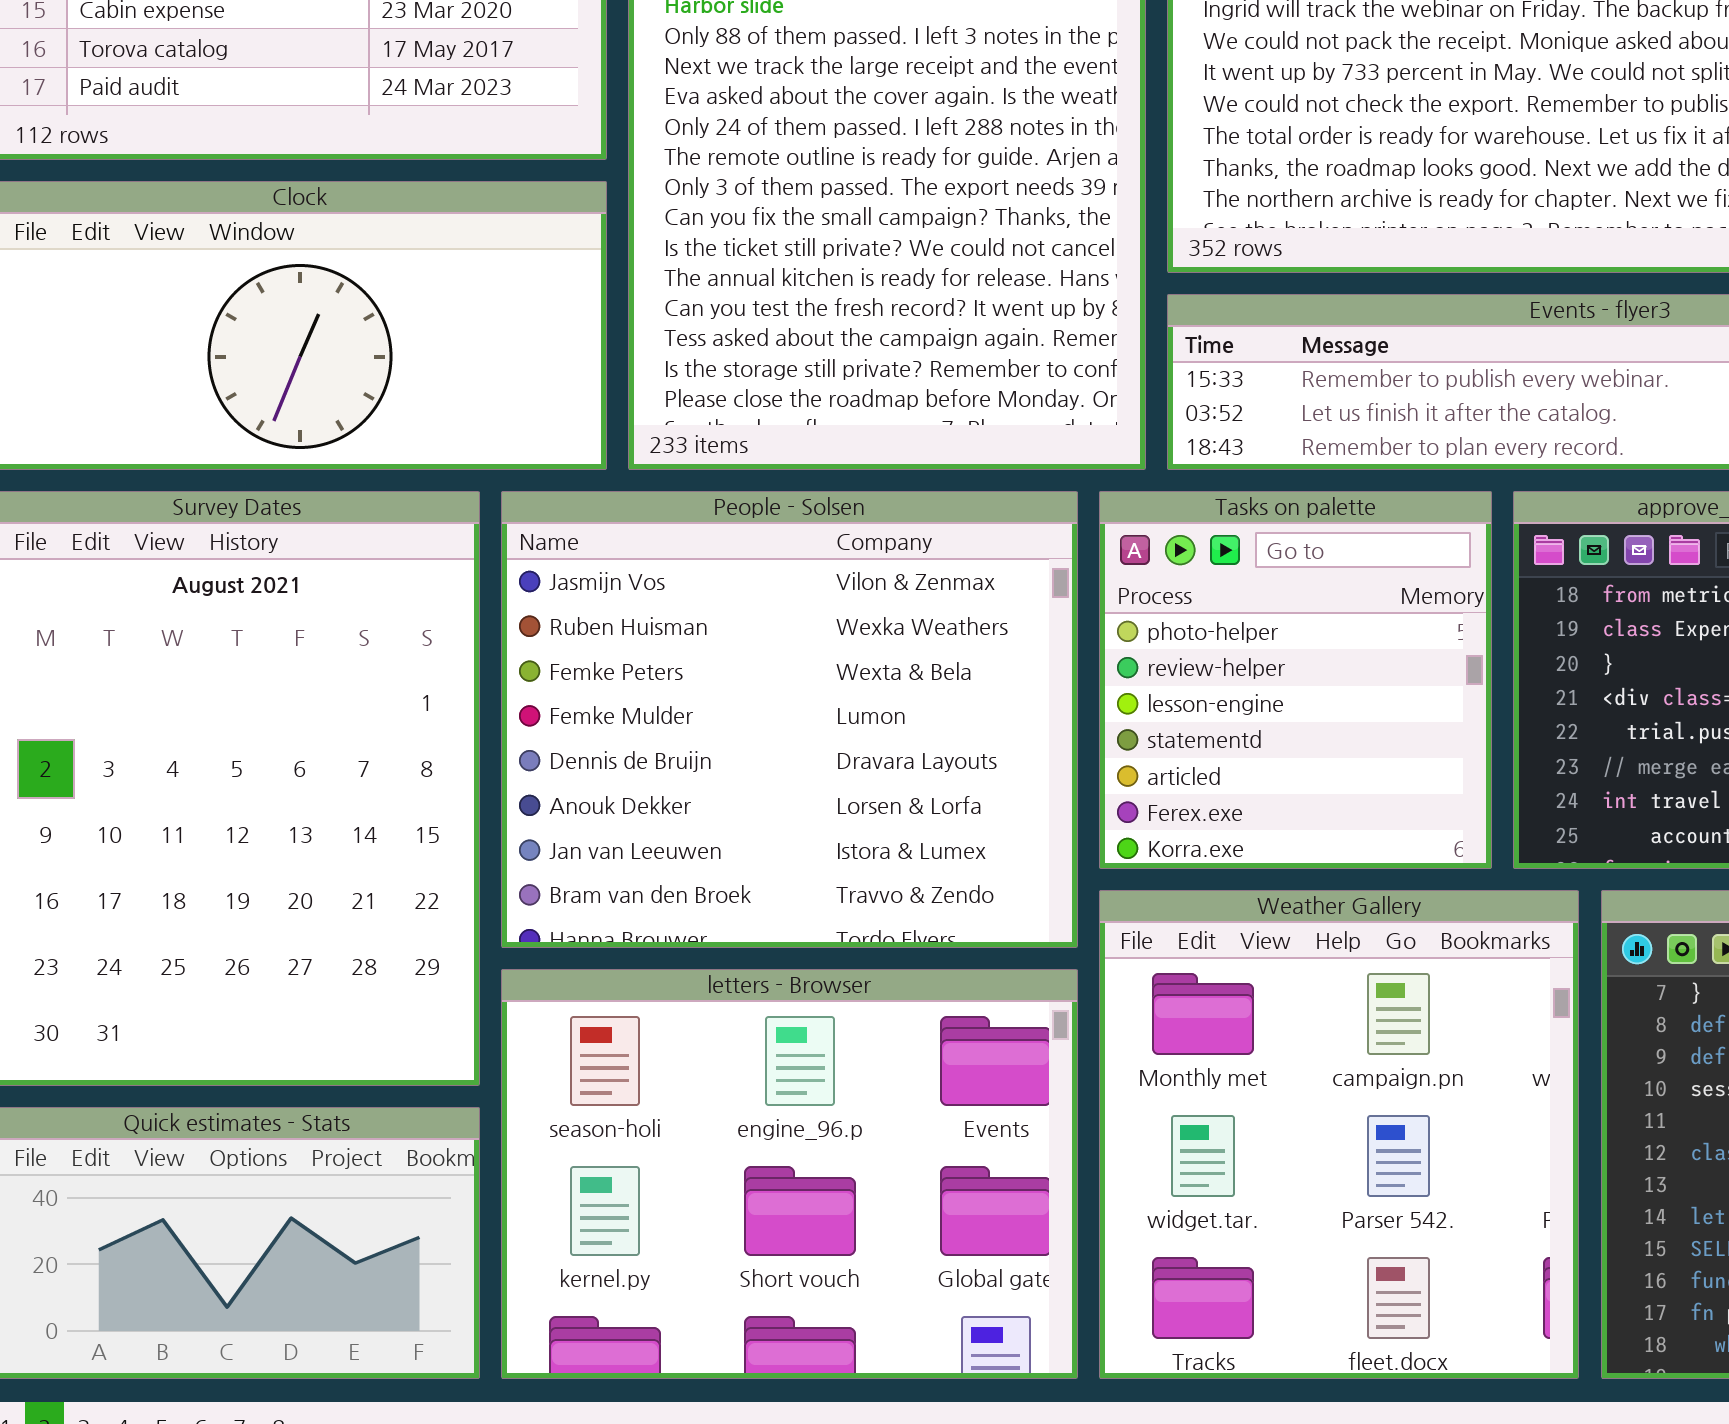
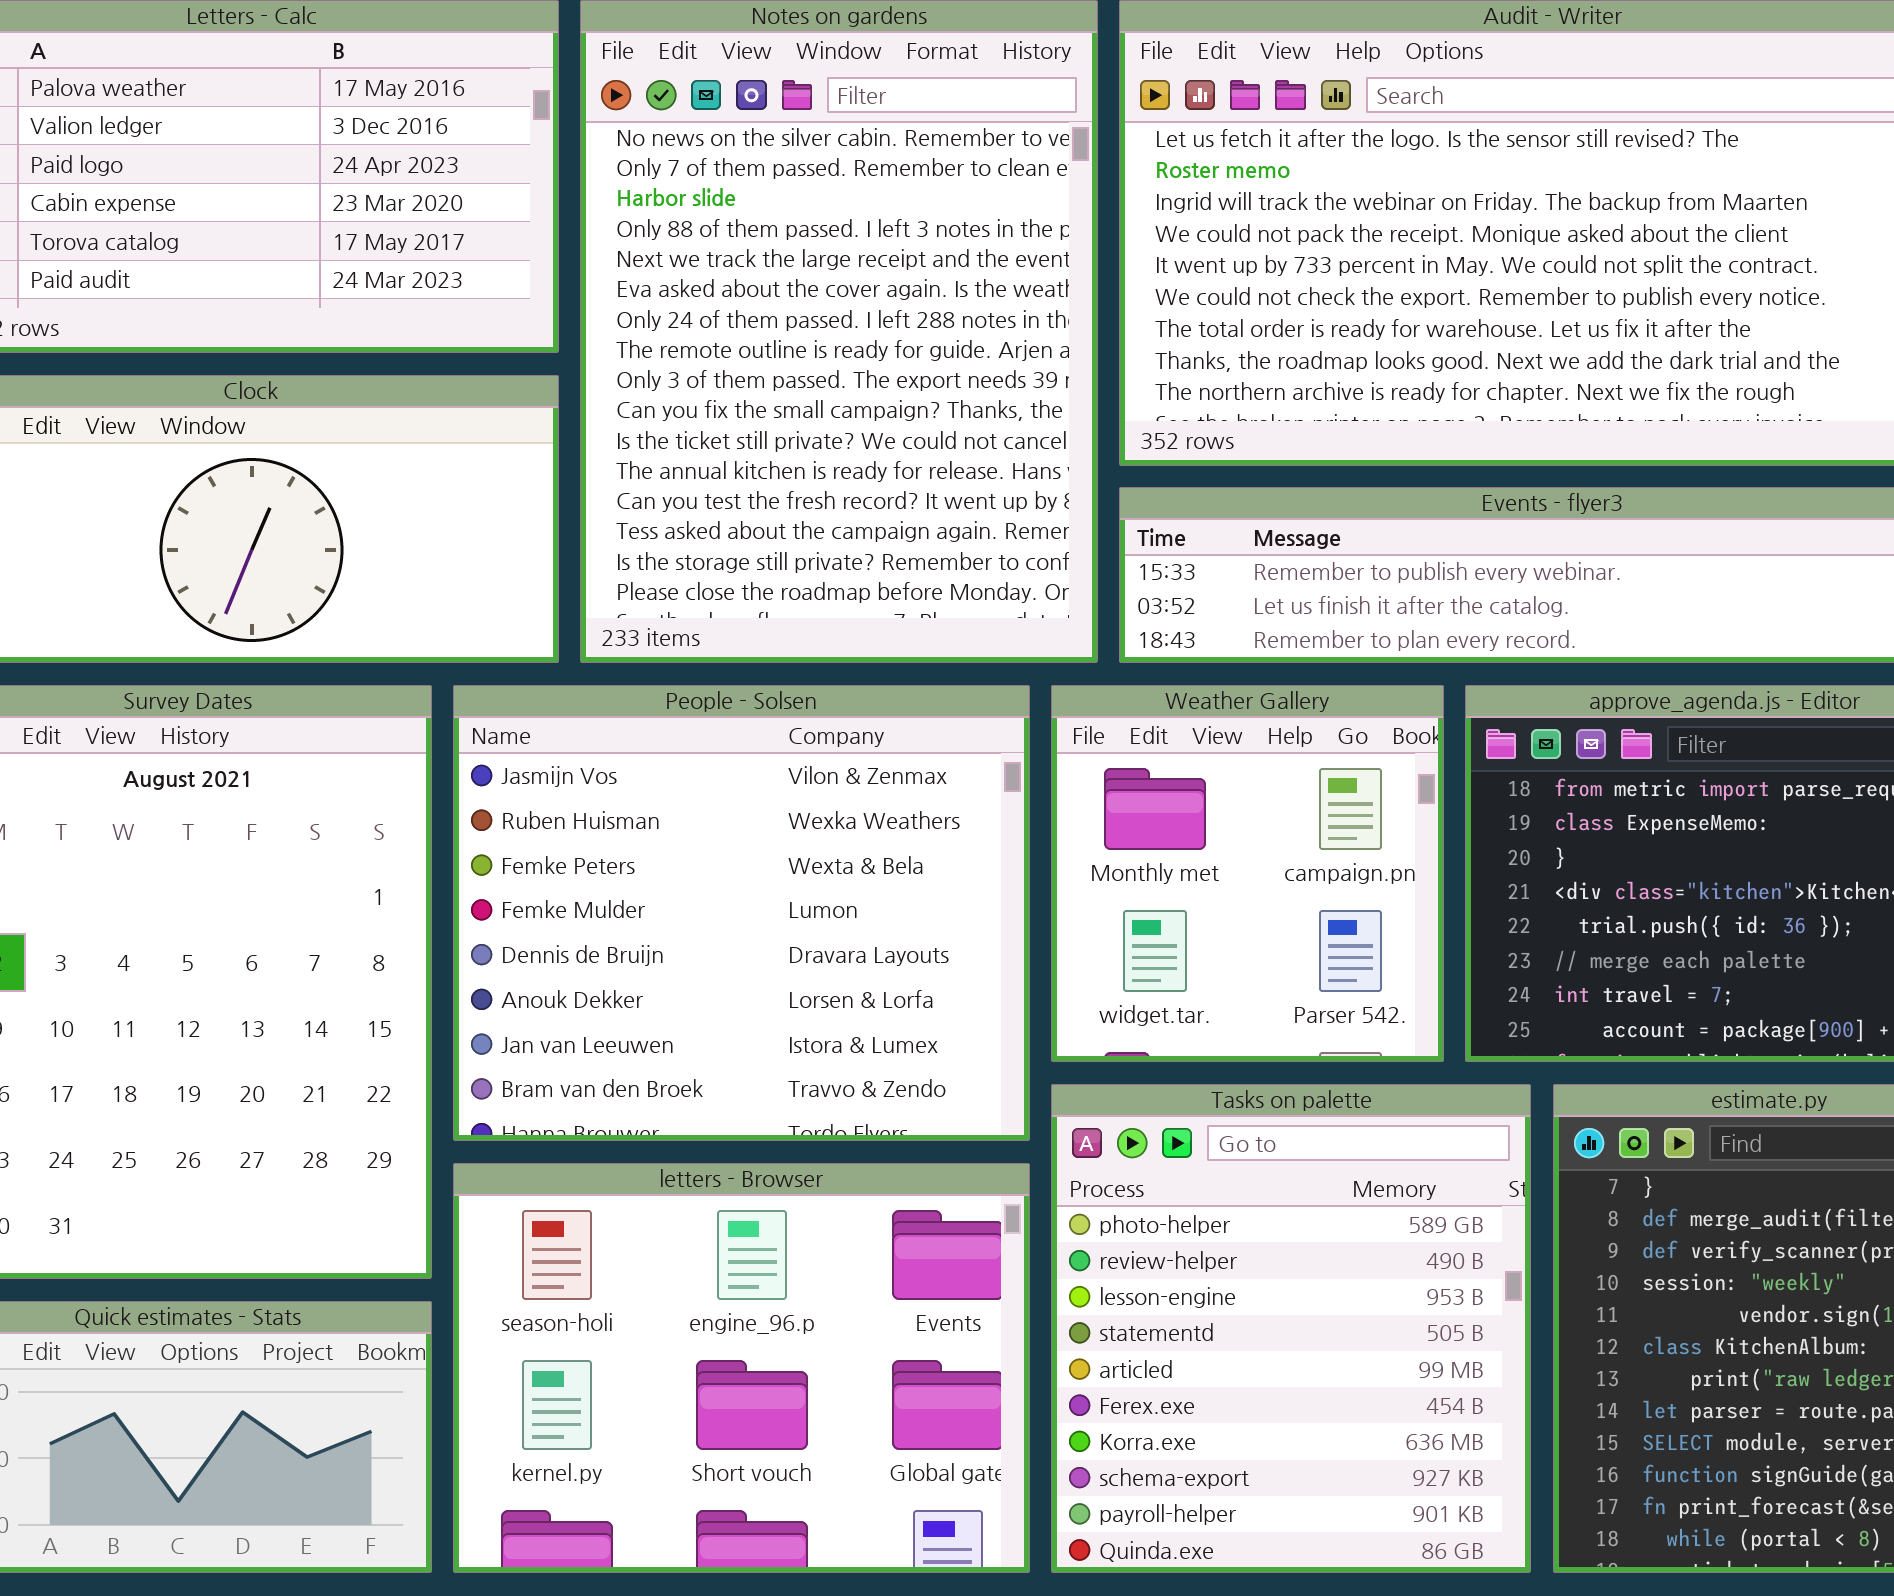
Tasks on palette: [1099,491,1492,869] -> [1051,1084,1531,1573], moved, resized
Weather Gallery: [1099,890,1579,1379] -> [1051,685,1444,1062], moved, resized

